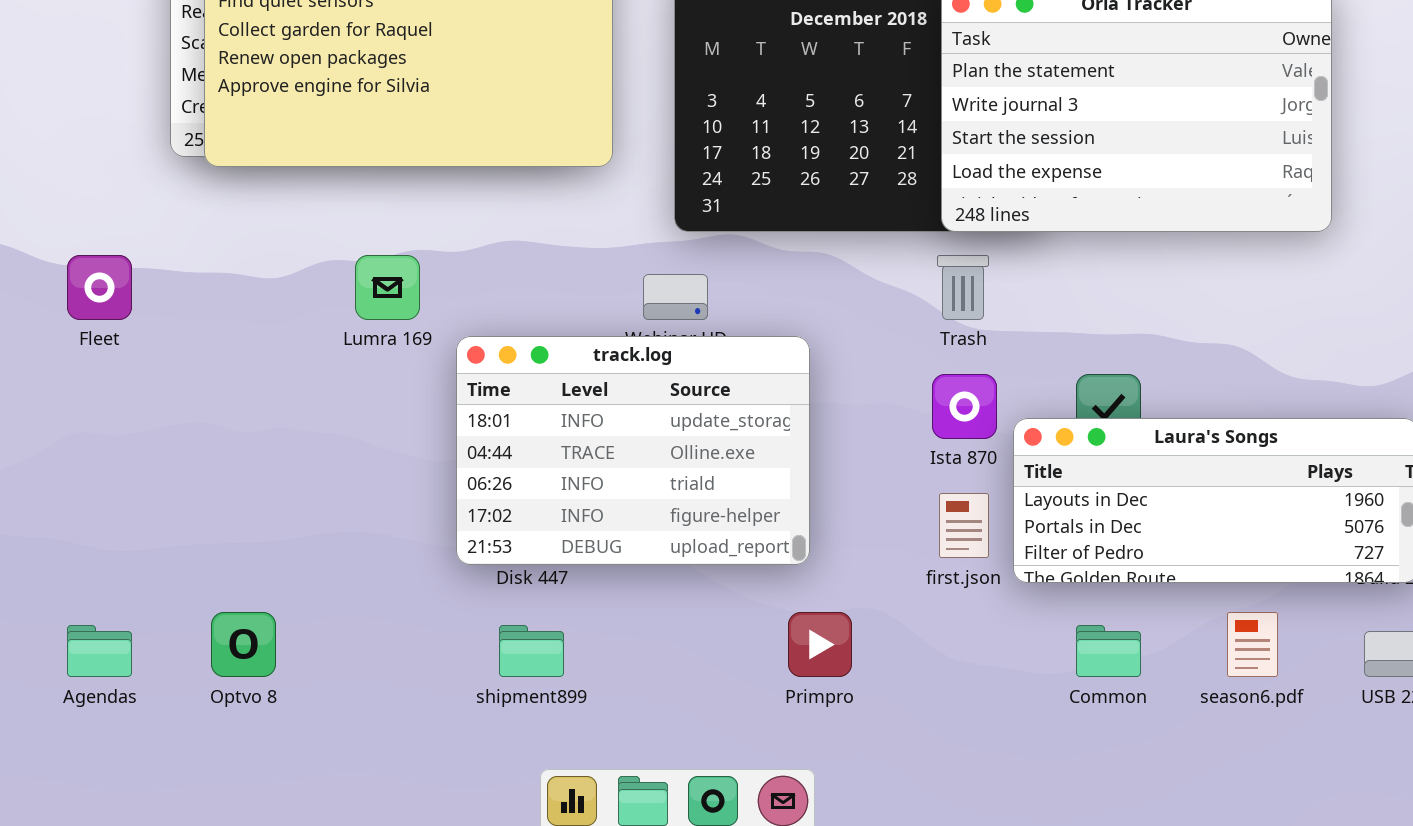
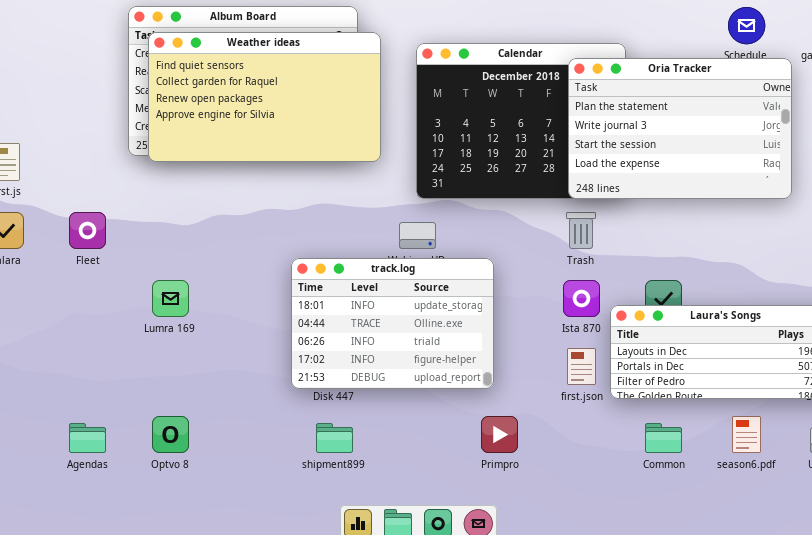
Lumra 169: [355,255,420,320] -> [152,280,189,317], moved

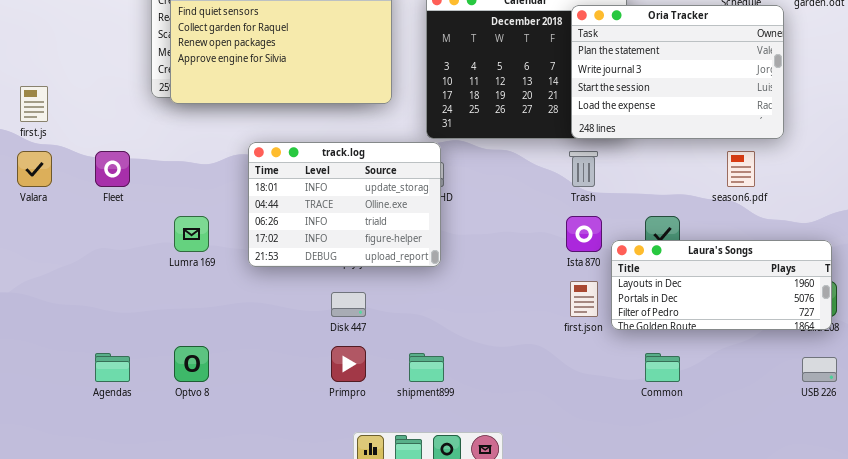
track.log: [291,258,494,389] -> [248,142,441,267], moved
Primpro: [481,416,518,453] -> [331,346,366,382], moved
season6.pdf: [732,416,761,453] -> [727,151,755,187], moved
shipment899: [316,423,353,453] -> [409,353,444,382], moved

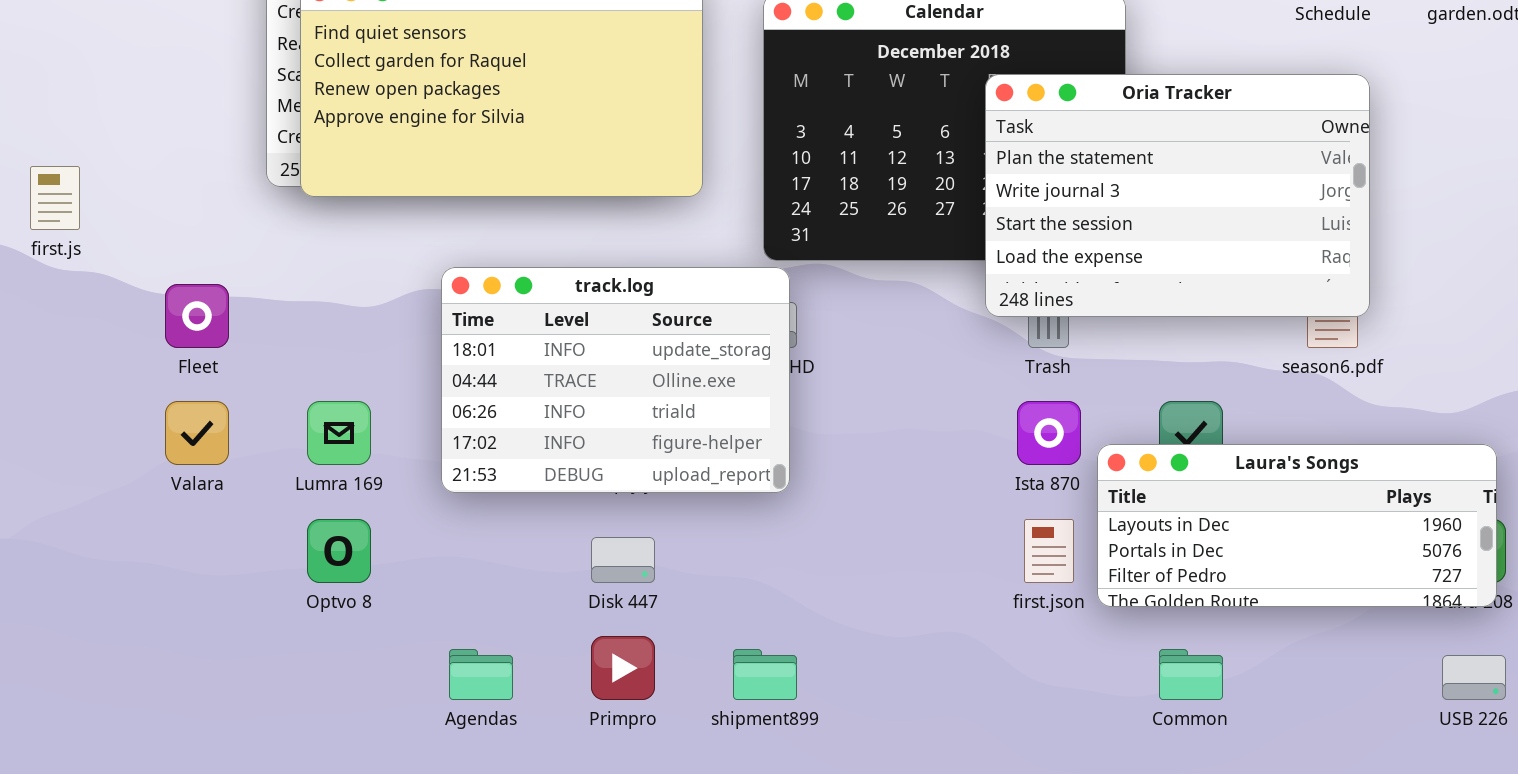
Oria Tracker: [571,5,784,139] -> [985,74,1370,317], moved
Valara: [17,151,52,187] -> [165,401,229,465], moved
Optvo 8: [174,346,209,382] -> [307,519,371,583], moved
Agendas: [95,353,130,382] -> [449,649,513,700], moved

